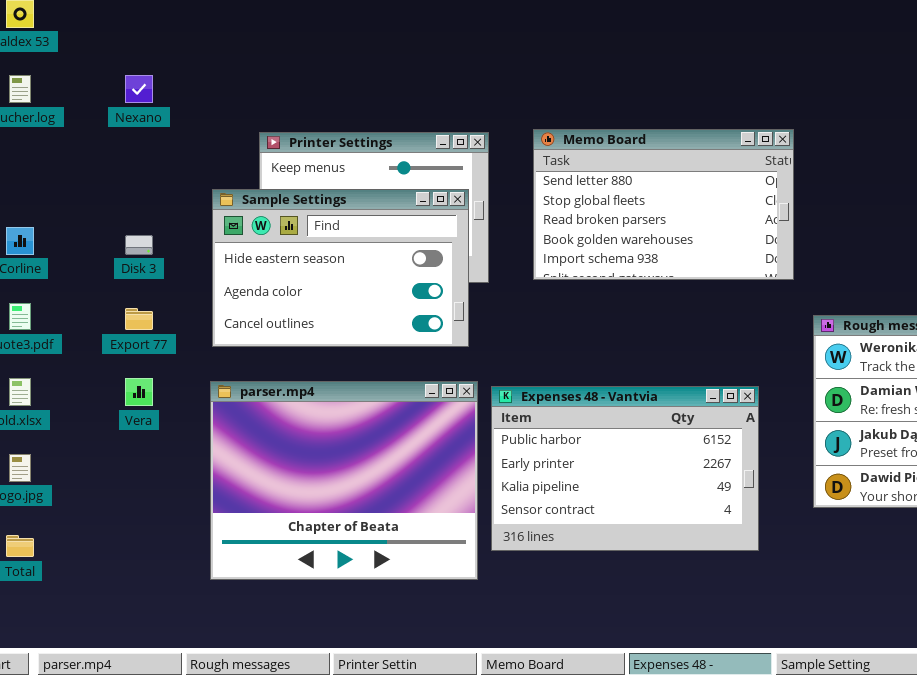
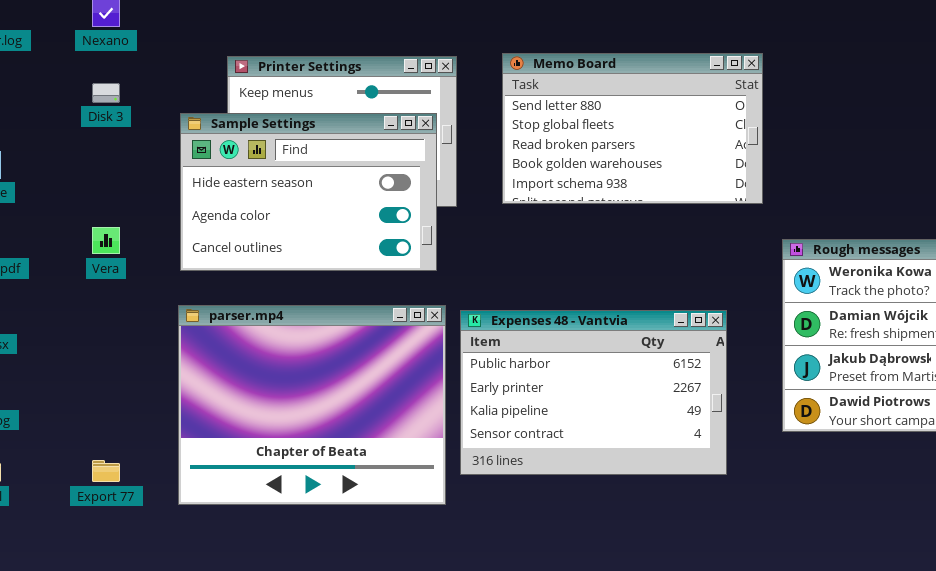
Disk 3: [125,235,153,255] -> [92,83,120,103], moved
Export 77: [125,308,153,330] -> [92,460,120,482], moved
Vera: [125,378,153,406] -> [92,227,120,254], moved

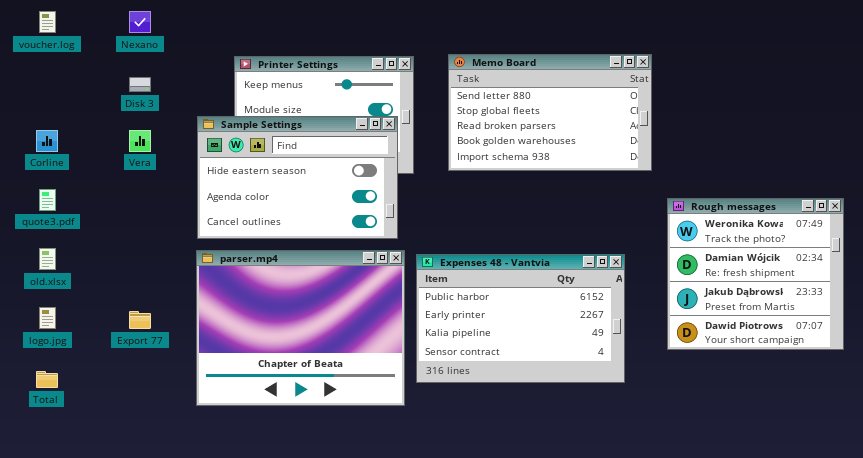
Sample Settings: [180,113,437,271] -> [197,116,398,239], moved
Vera: [92,227,120,254] -> [129,130,151,152], moved
Export 77: [92,460,120,482] -> [129,311,151,329], moved

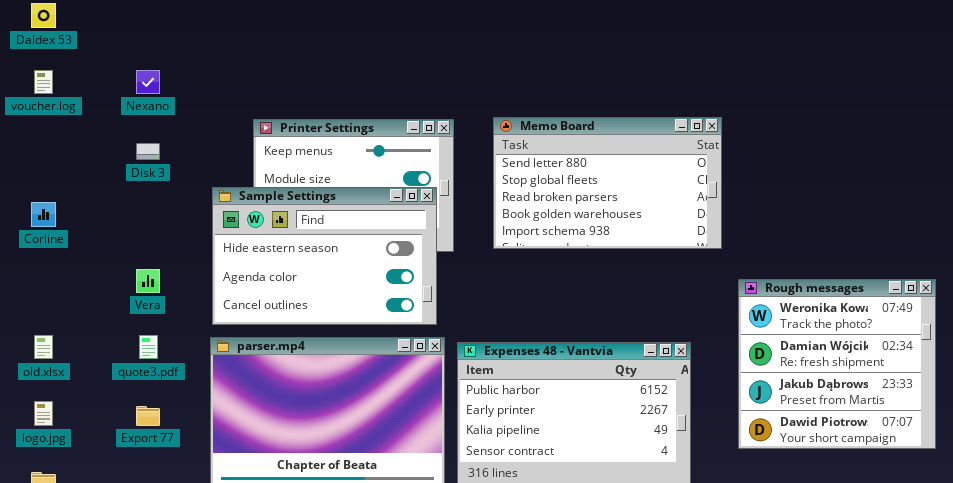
Vera: [129,130,151,152] -> [136,269,160,293], moved
quote3.pdf: [39,189,56,211] -> [139,335,158,359], moved

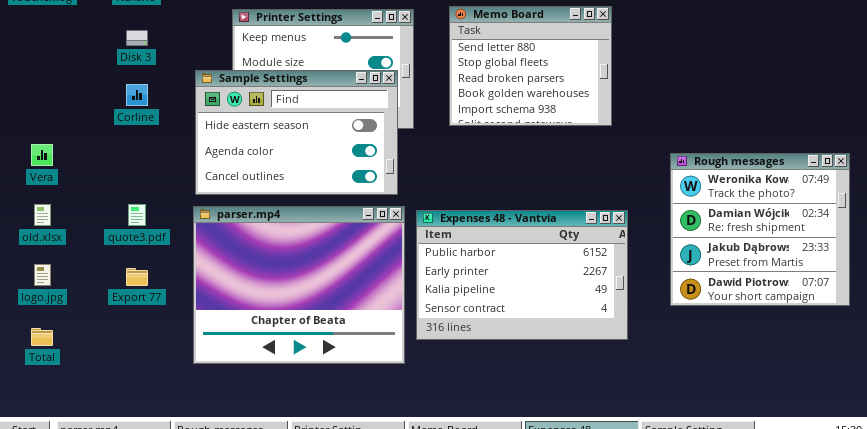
Memo Board: [493,117,722,249] -> [449,6,612,126], resized
Corline: [31,202,56,227] -> [126,84,148,106], moved
Vera: [136,269,160,293] -> [31,144,53,166], moved

